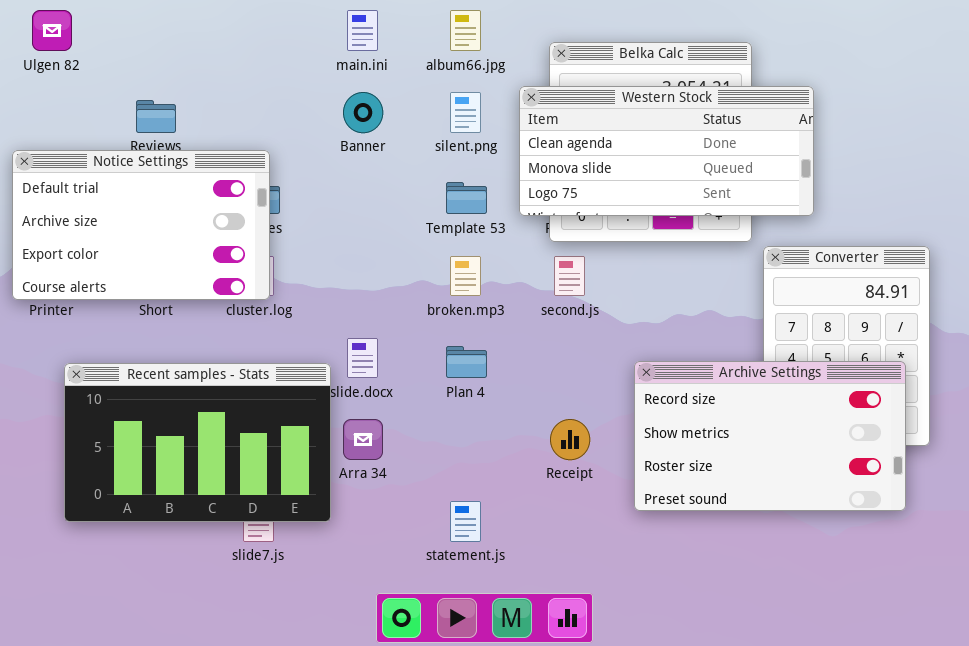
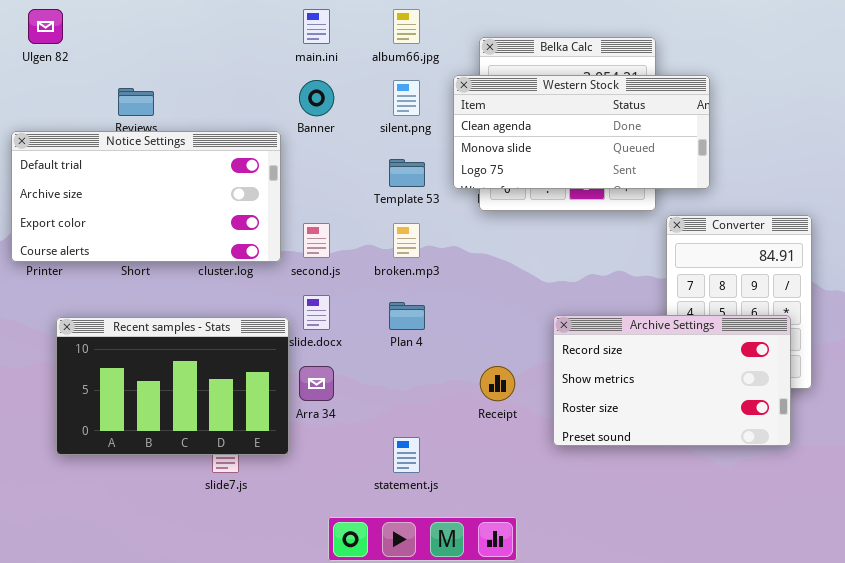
Notice Settings: [12,150,270,300] -> [11,131,281,262], resized
second.js: [554,256,585,296] -> [303,223,330,258], moved

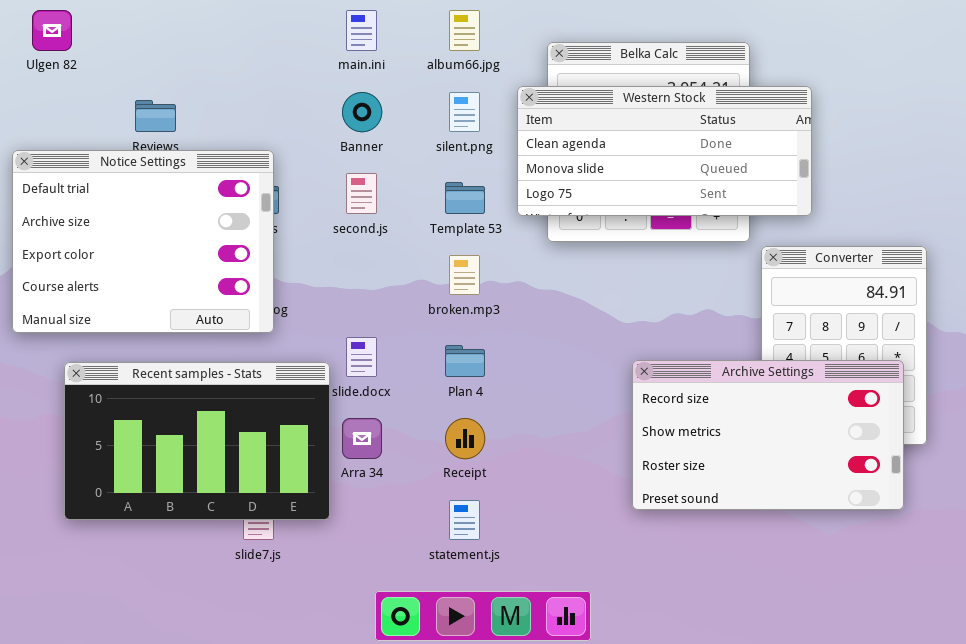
Notice Settings: [11,131,281,262] -> [12,150,274,333], resized
second.js: [303,223,330,258] -> [346,173,377,214], moved
Receipt: [480,366,515,401] -> [445,418,485,459], moved

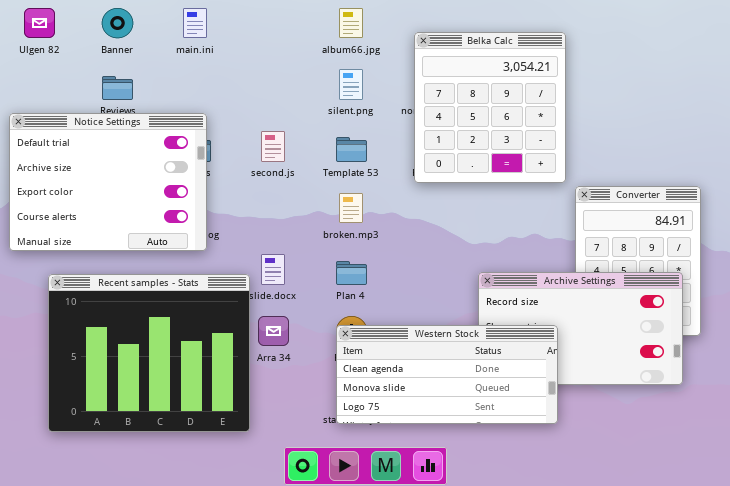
main.ini: [346,10,377,51] -> [183,8,207,38], moved
Western Stock: [517,86,812,216] -> [336,325,558,424], moved
Banner: [342,92,382,132] -> [102,8,133,38], moved
Recent samples - Stats: [64,362,330,520] -> [48,274,250,432], resized

